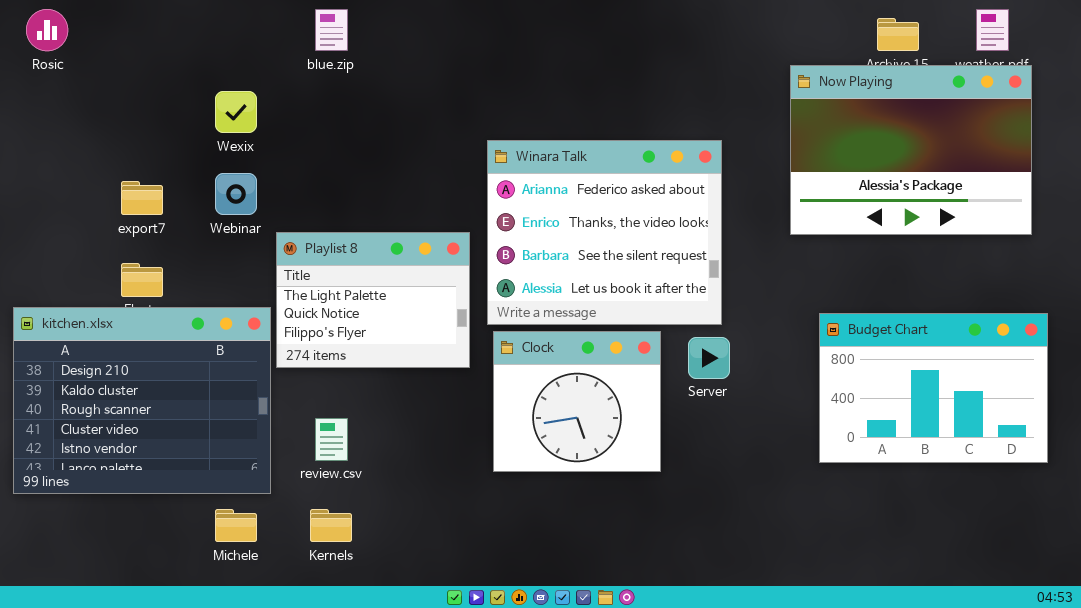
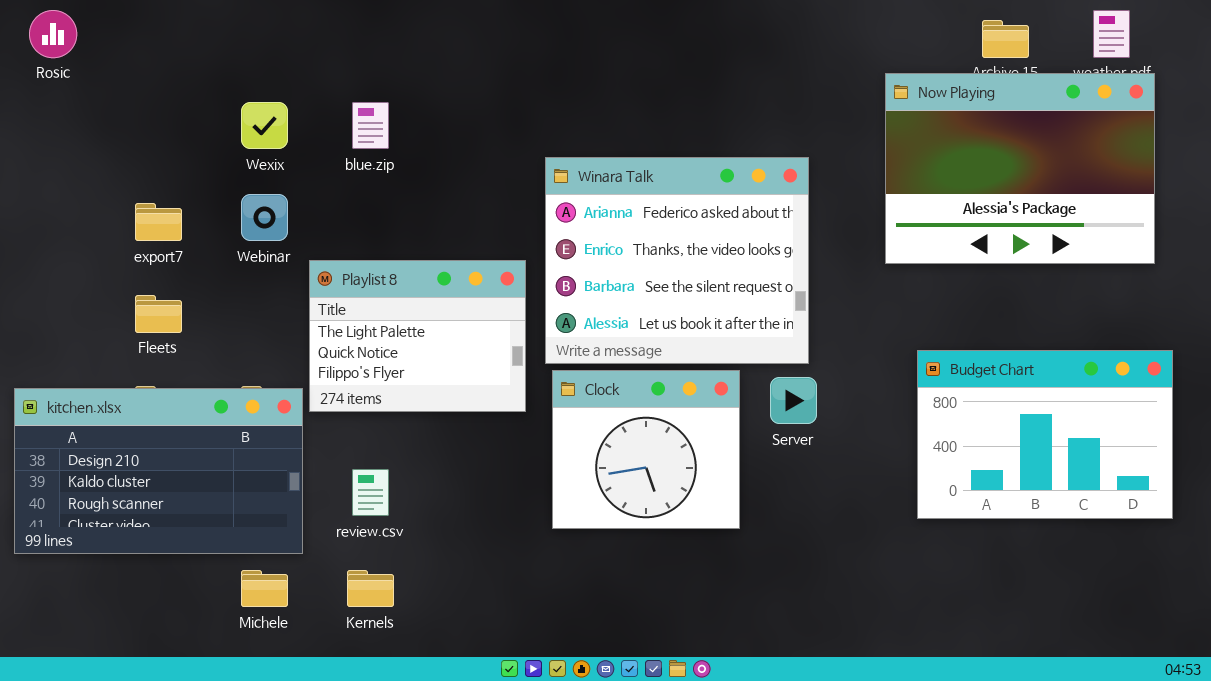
blue.zip: [315,9,348,51] -> [352,102,389,149], moved
kitchen.xlsx: [13,307,271,494] -> [14,388,303,554], resized

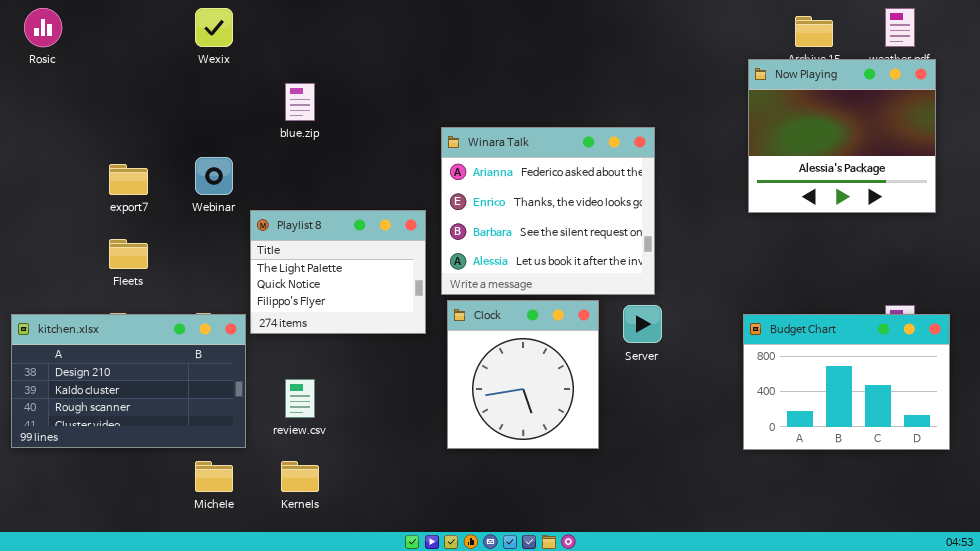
Now Playing: [885,73,1155,264] -> [748,59,936,213], resized
Wexix: [241,102,288,149] -> [195,8,233,47], moved
Budget Chart: [917,350,1173,519] -> [743,314,950,450], moved
Clock: [552,370,740,529] -> [447,300,599,449], resized

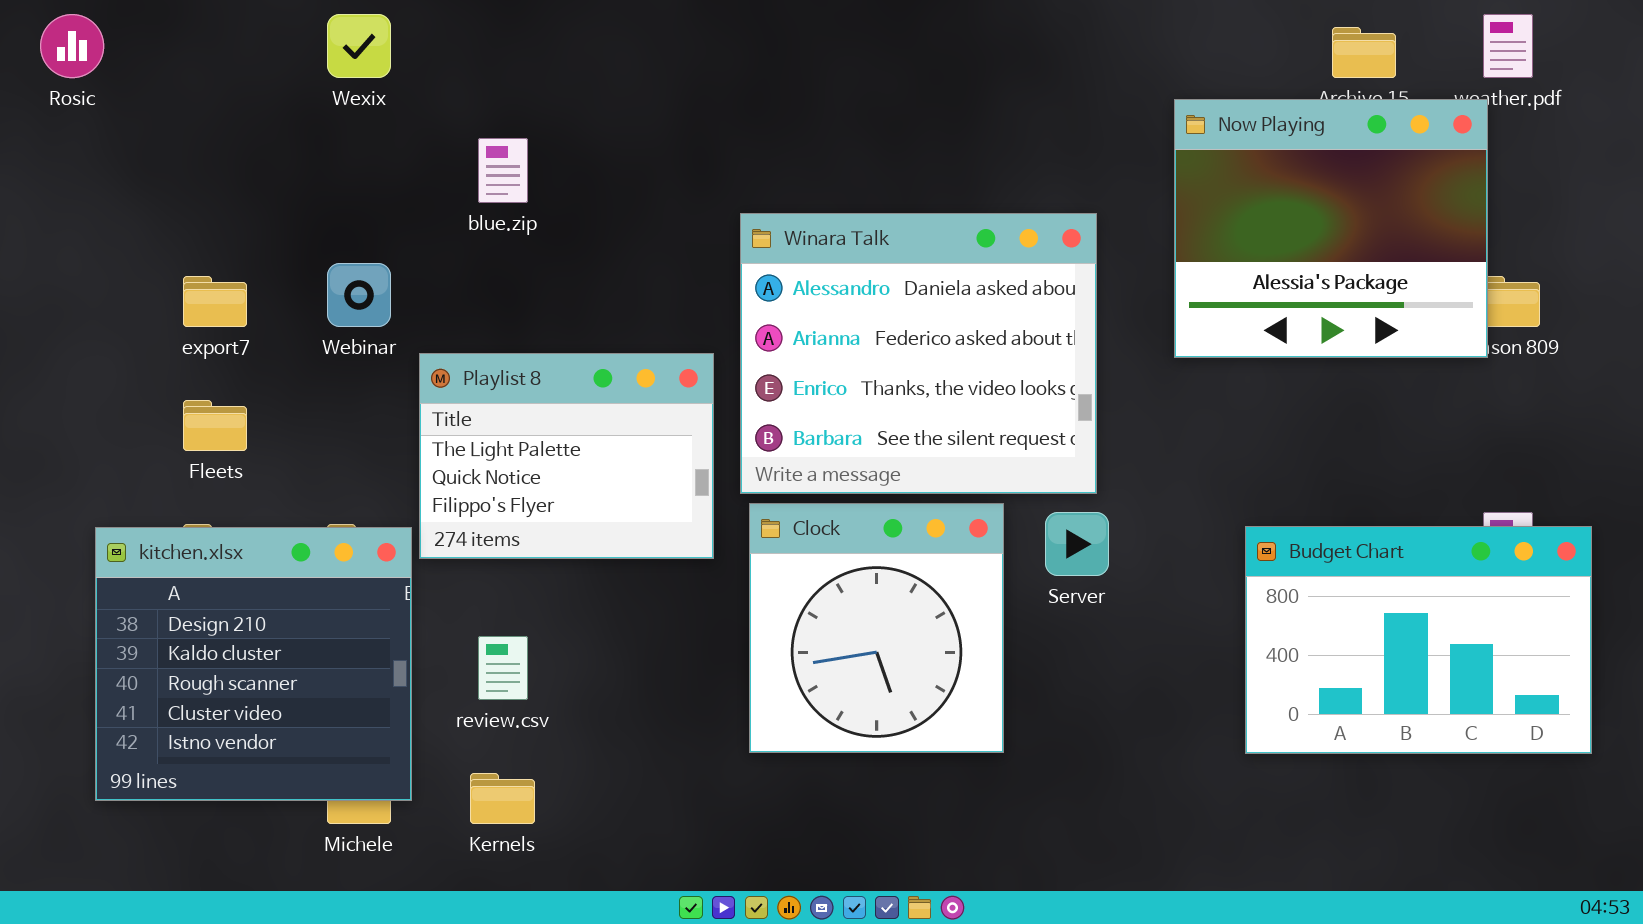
Now Playing: [748,59,936,213] -> [1174,99,1488,358], moved
Winara Talk: [441,127,655,295] -> [740,213,1097,494], scrolled up 1 row
kitchen.xlsx: [11,314,246,448] -> [95,527,412,801], resized

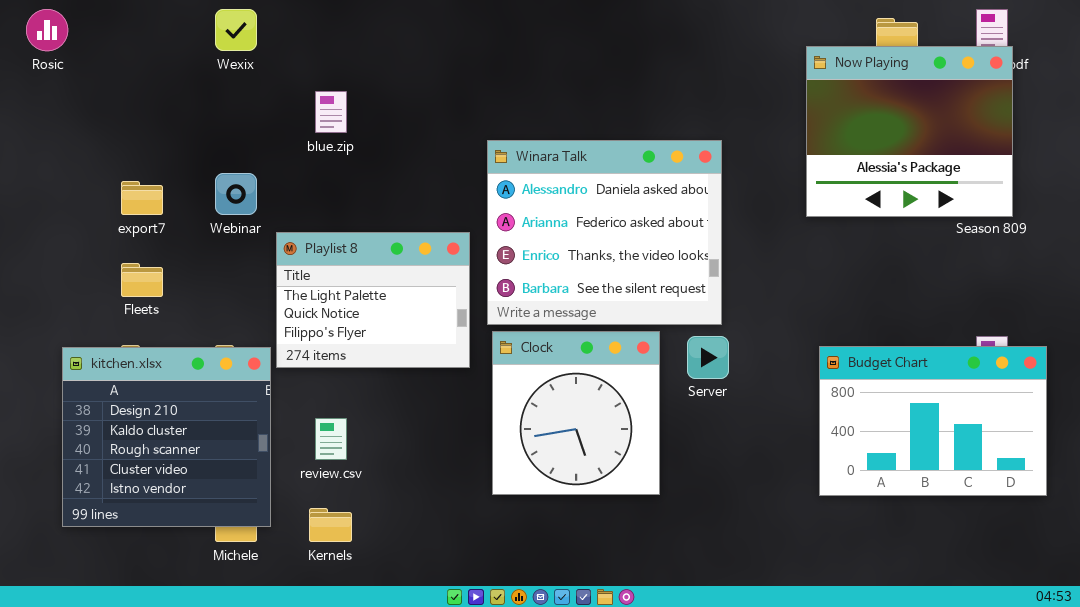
Now Playing: [1174,99,1488,358] -> [806,46,1013,217], moved

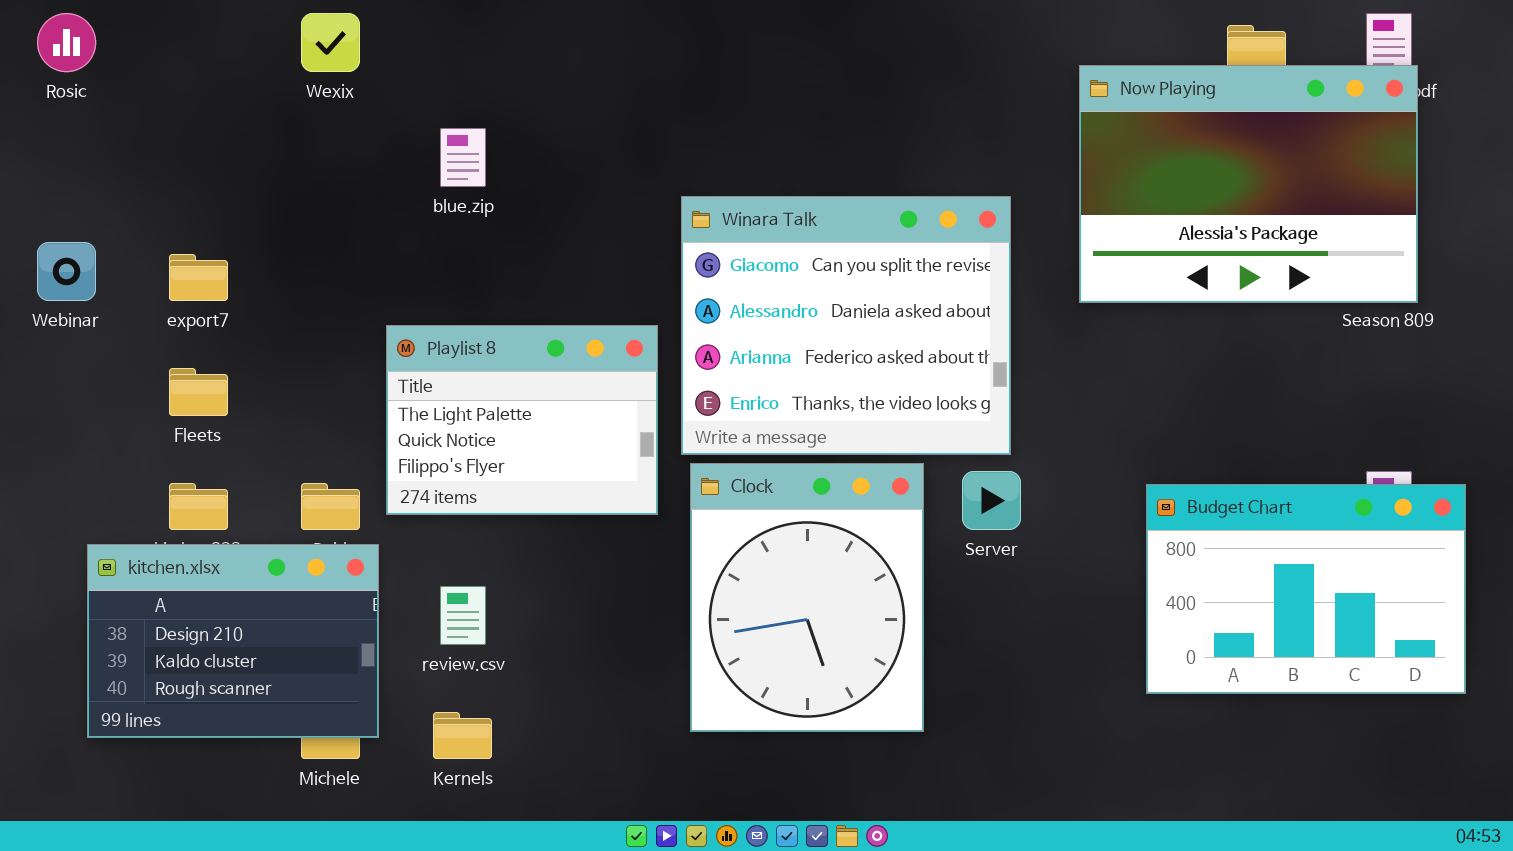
Now Playing: [806,46,1013,217] -> [1079,65,1418,303], resized
Winara Talk: [487,140,722,325] -> [681,196,1011,455], scrolled up 1 row
Webinar: [215,173,257,215] -> [37,242,96,301], moved
Clock: [492,331,660,495] -> [690,463,924,732], resized
kitchen.xlsx: [62,347,271,527] -> [87,544,379,738], resized

